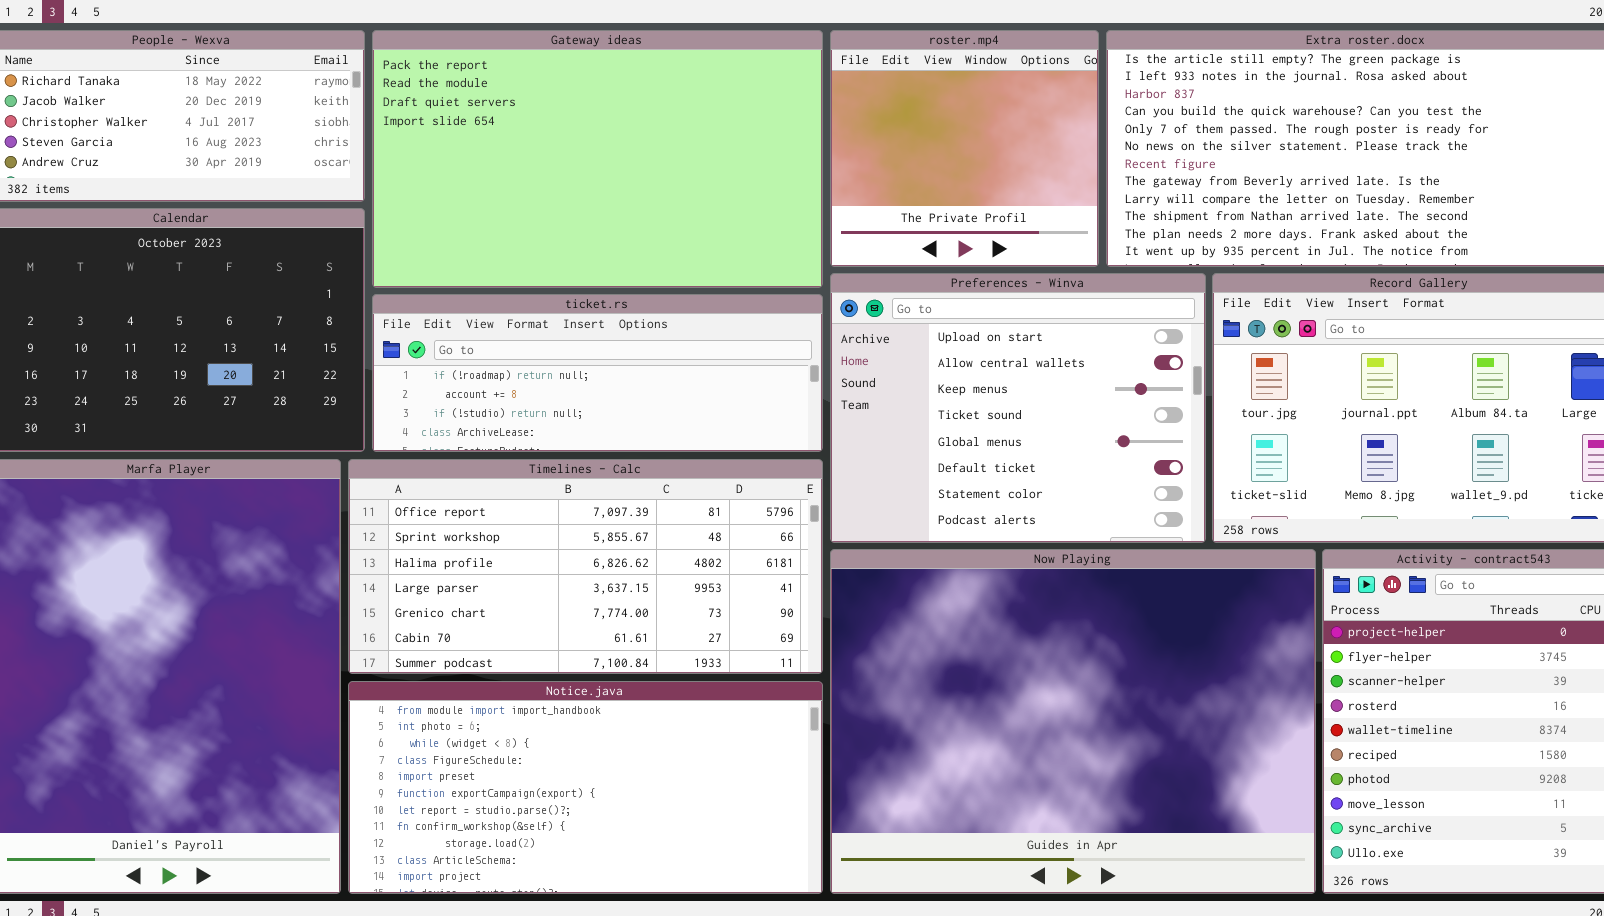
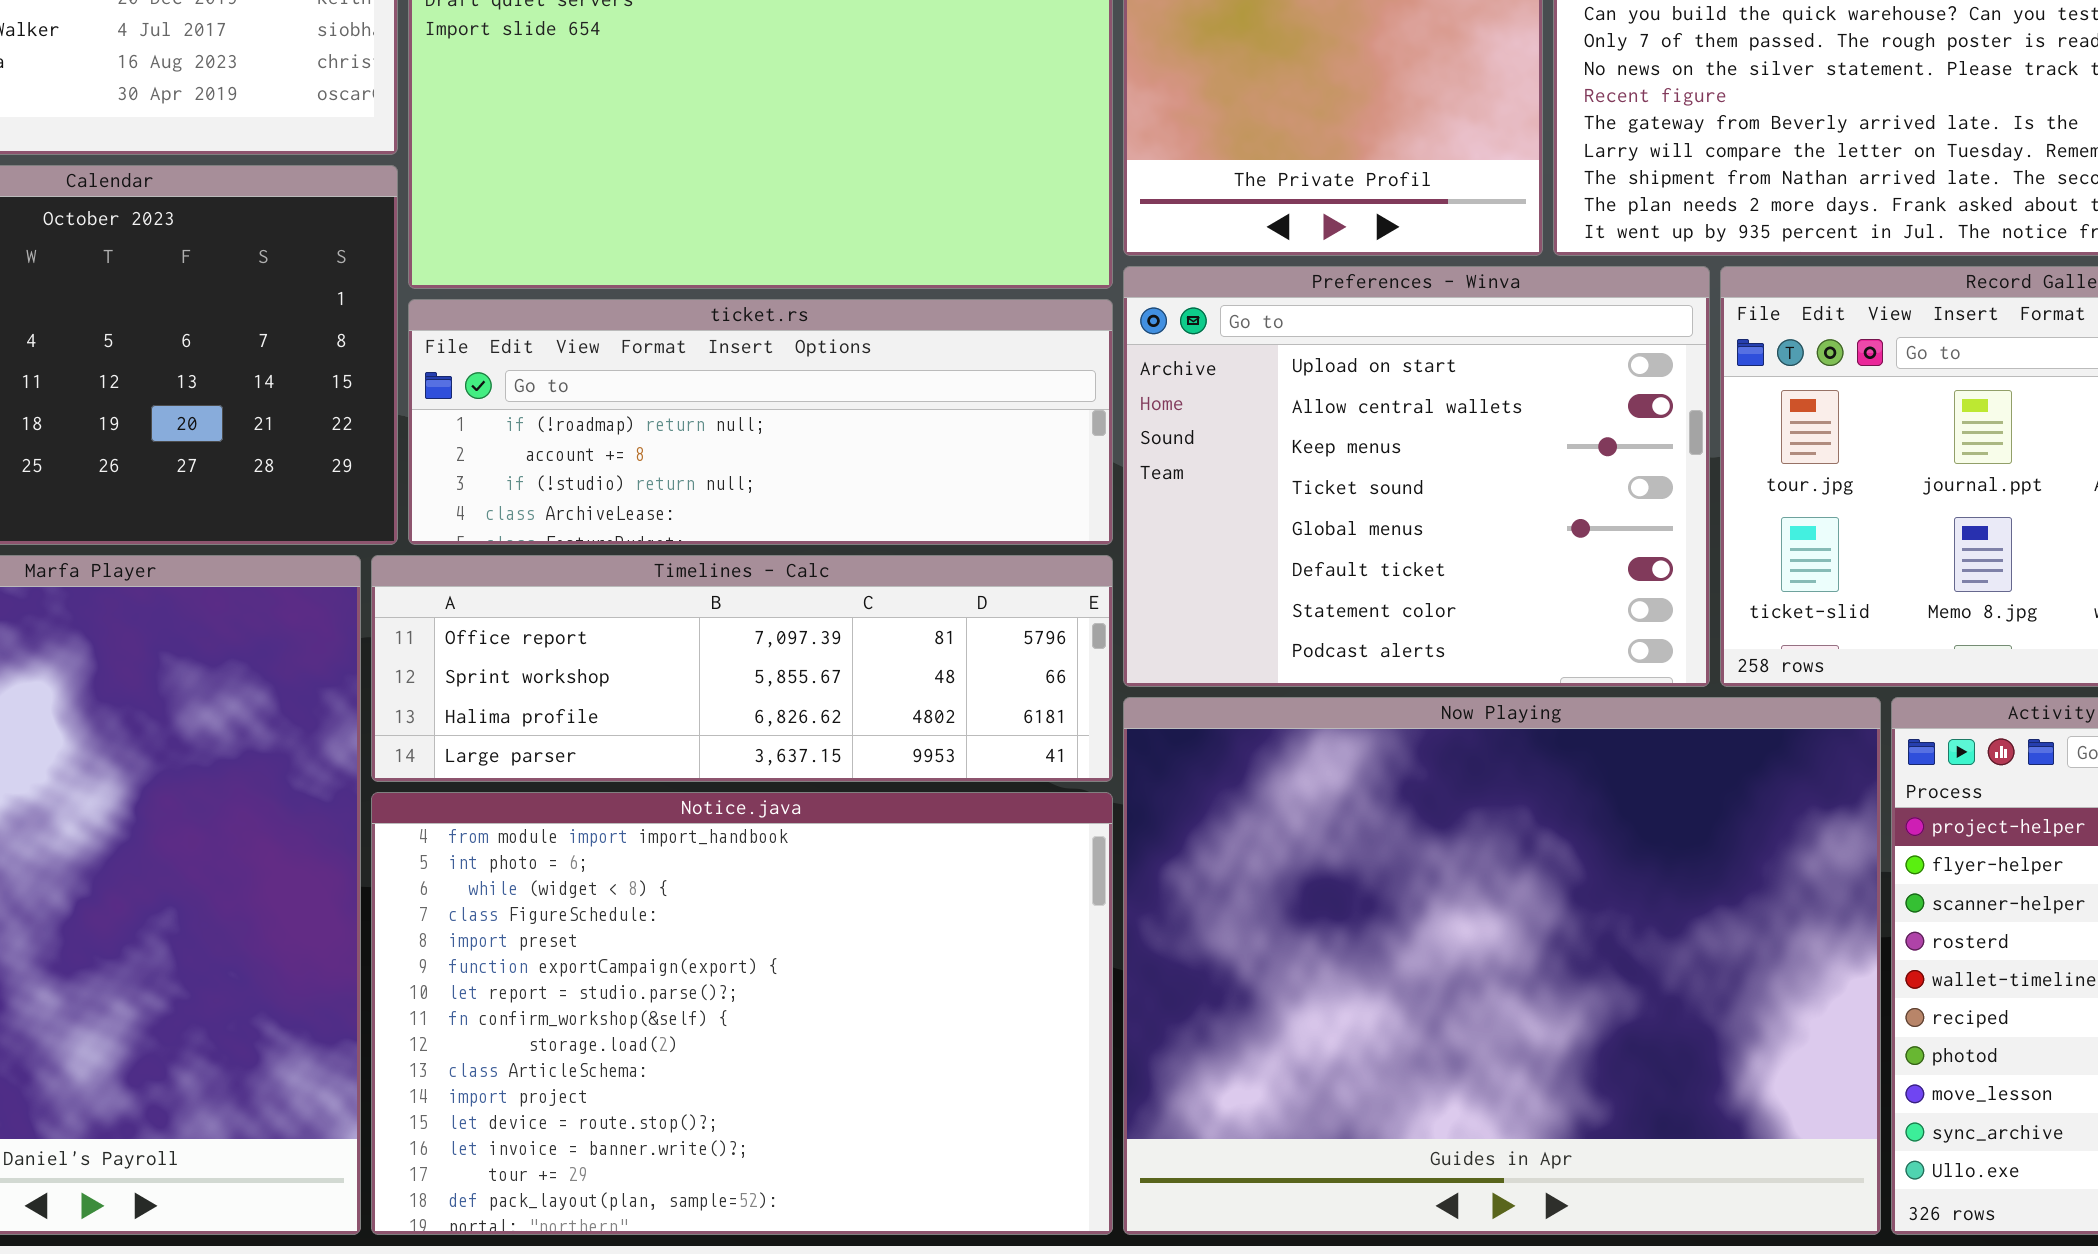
Timelines - Calc: [348,459,823,674] -> [371,555,1113,782], resized
Notice.java: [348,681,823,894] -> [371,792,1113,1235], resized

